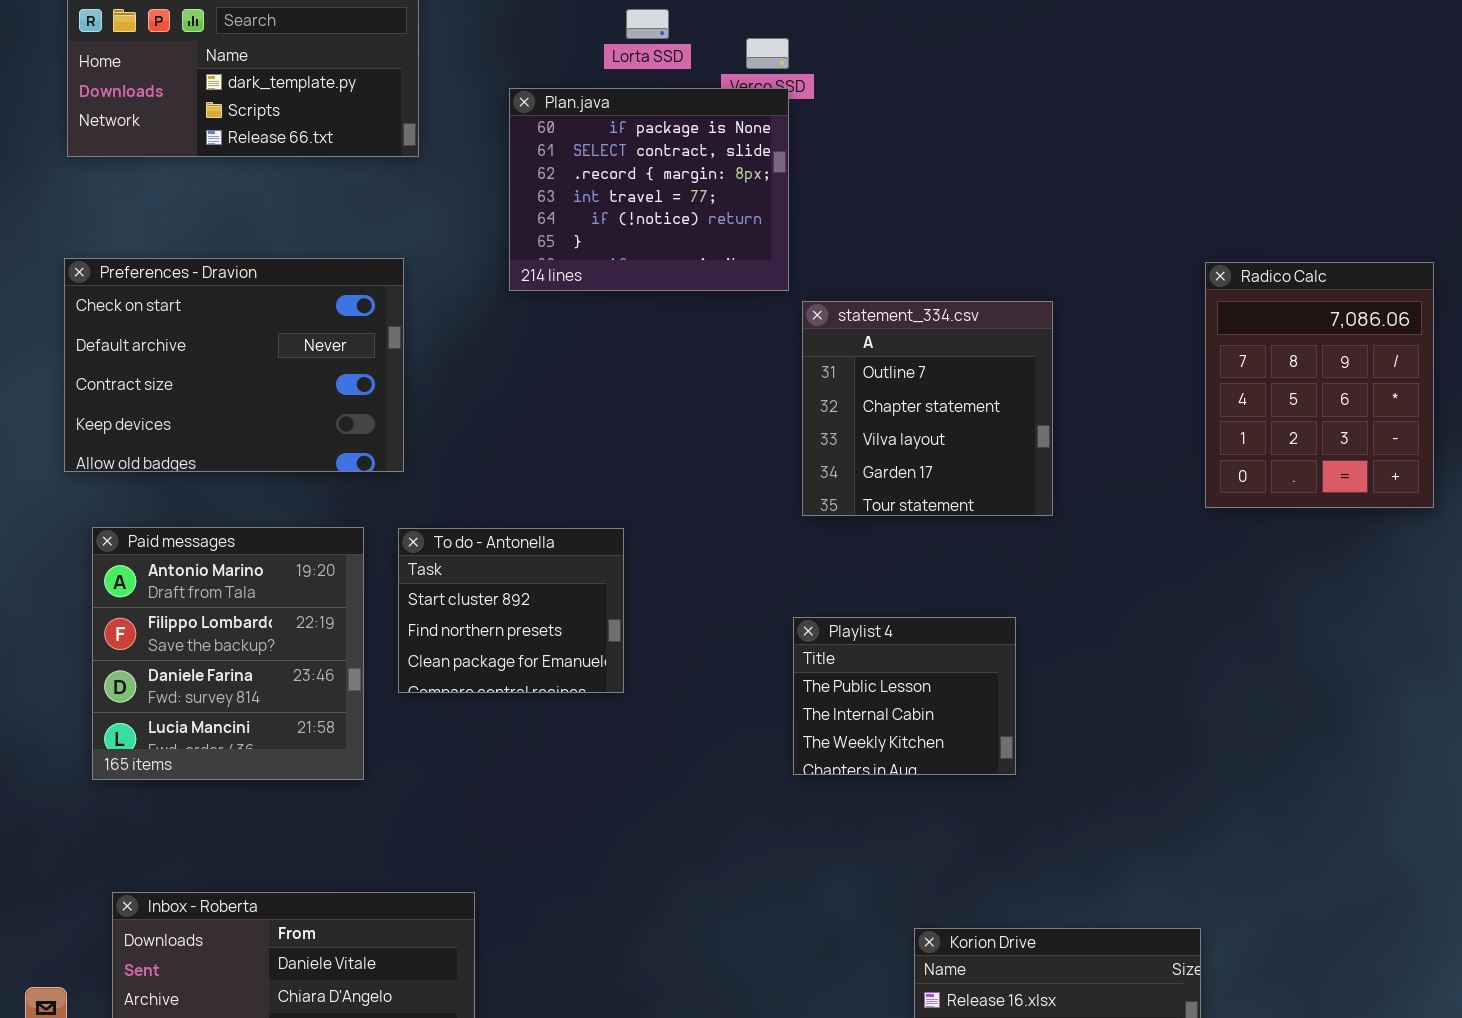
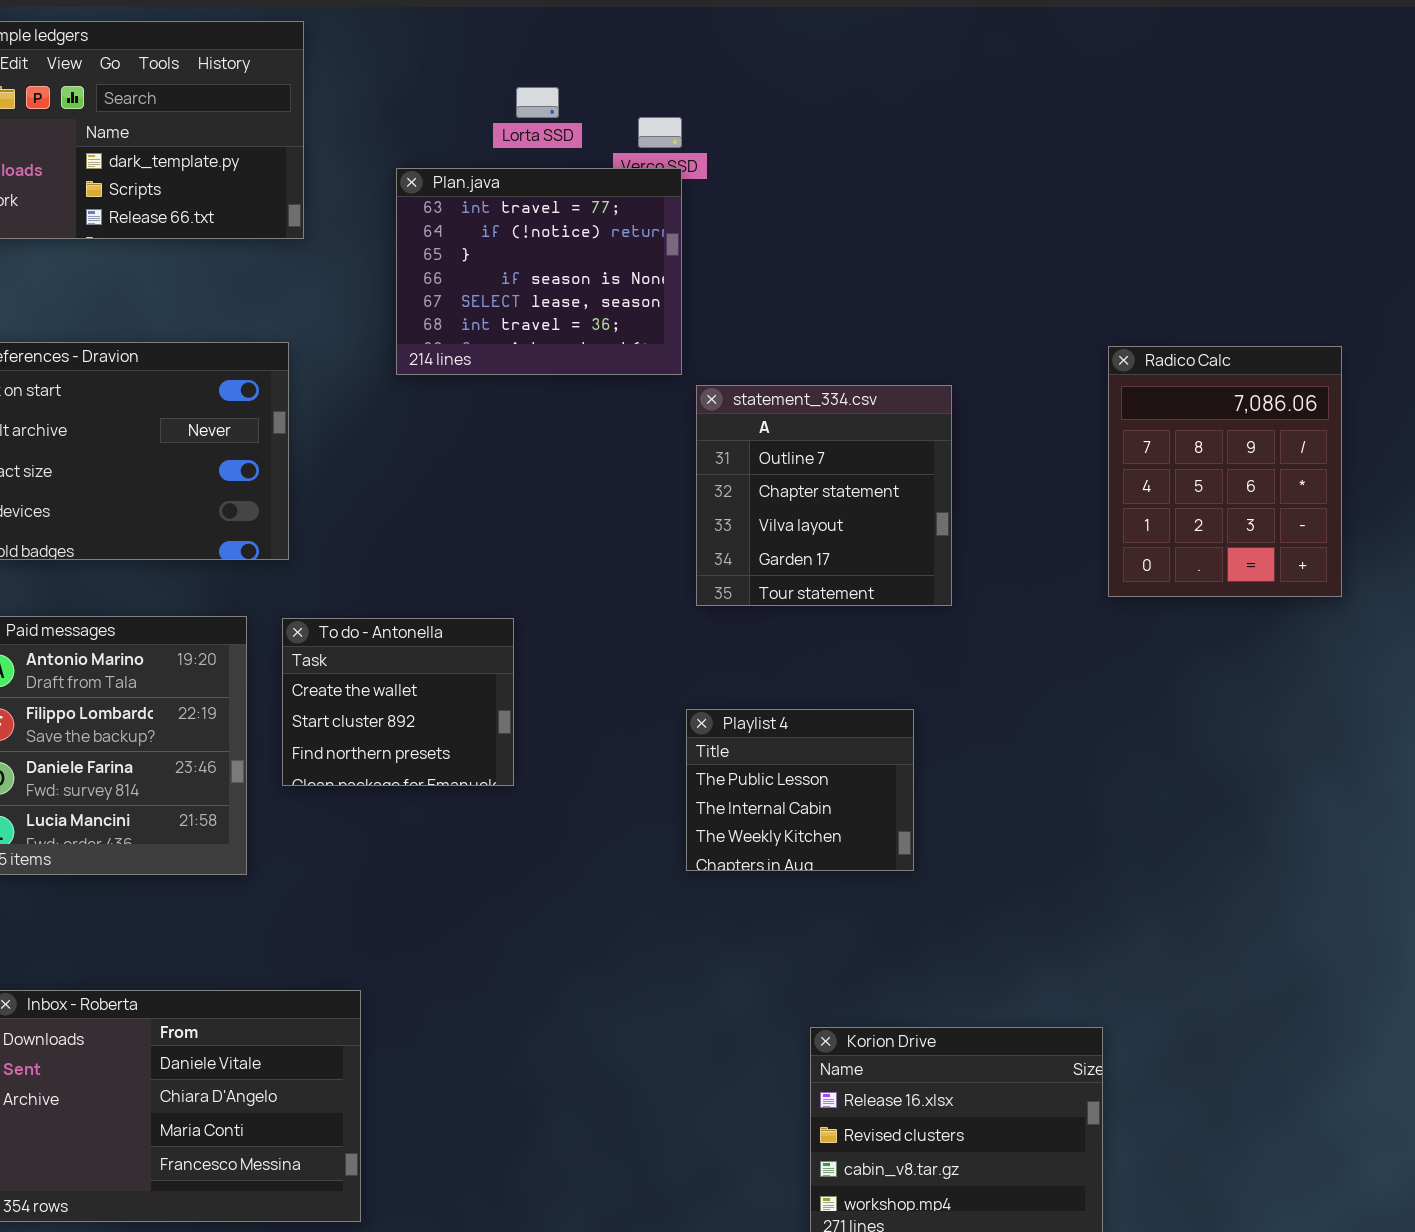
Plan.java: [509,88,789,291] -> [396,168,682,375], scrolled down 3 rows
To do - Antonella: [398,528,624,693] -> [282,618,514,786], scrolled up 1 row

